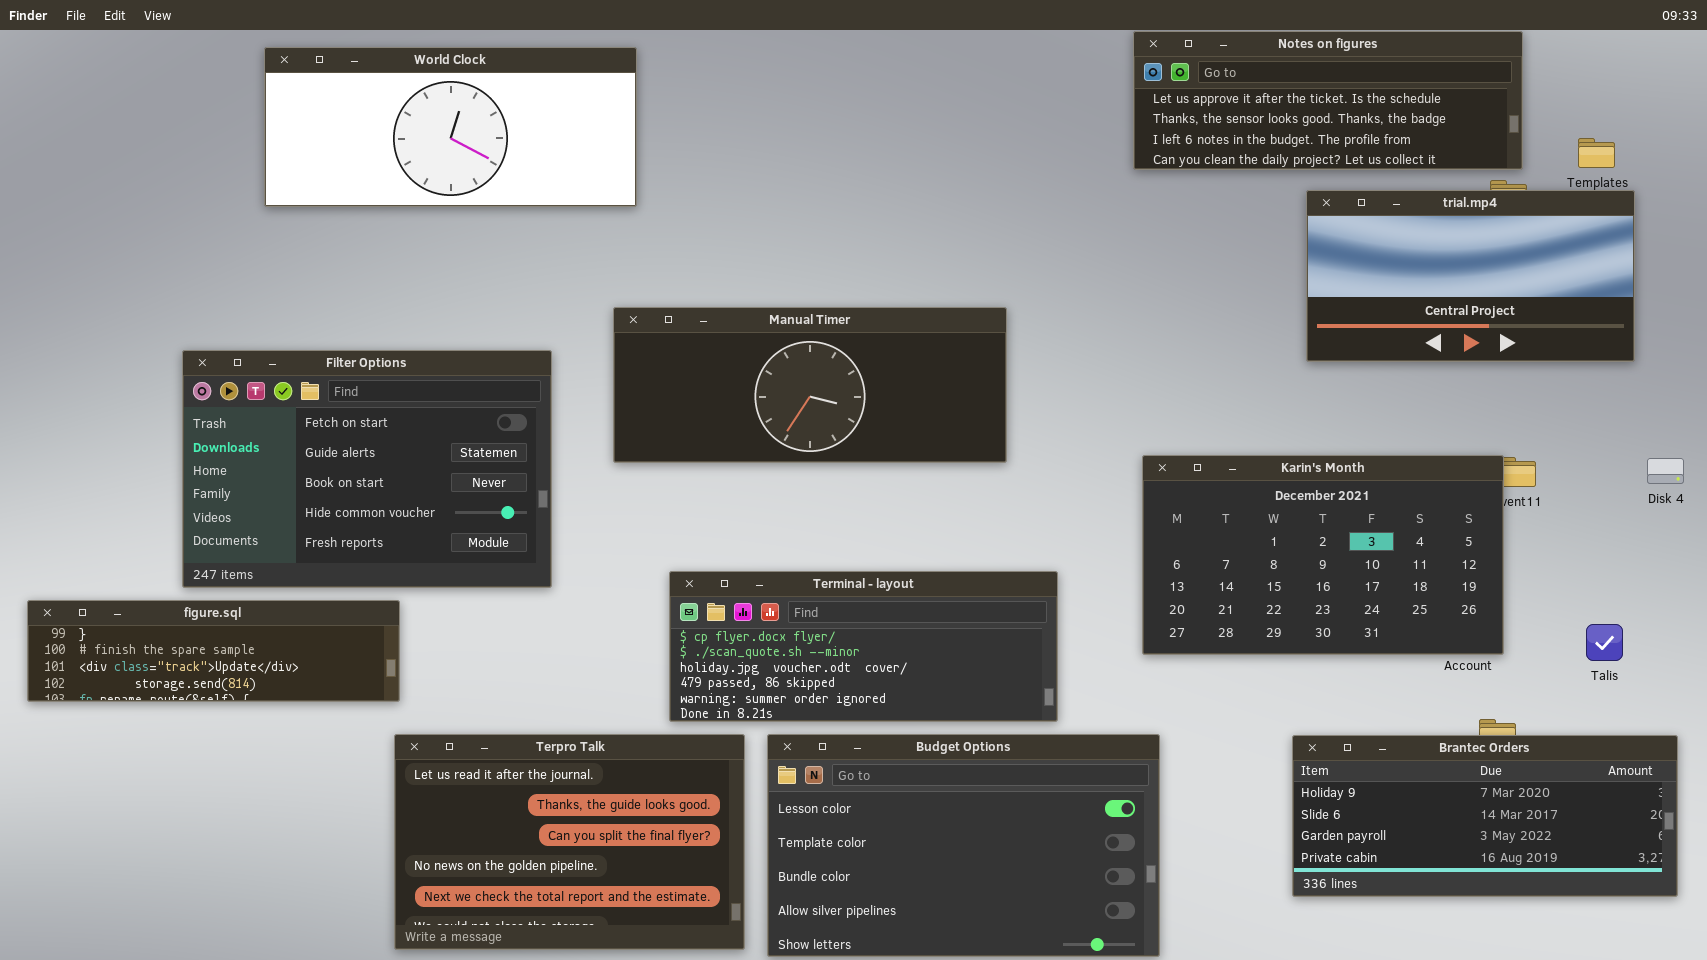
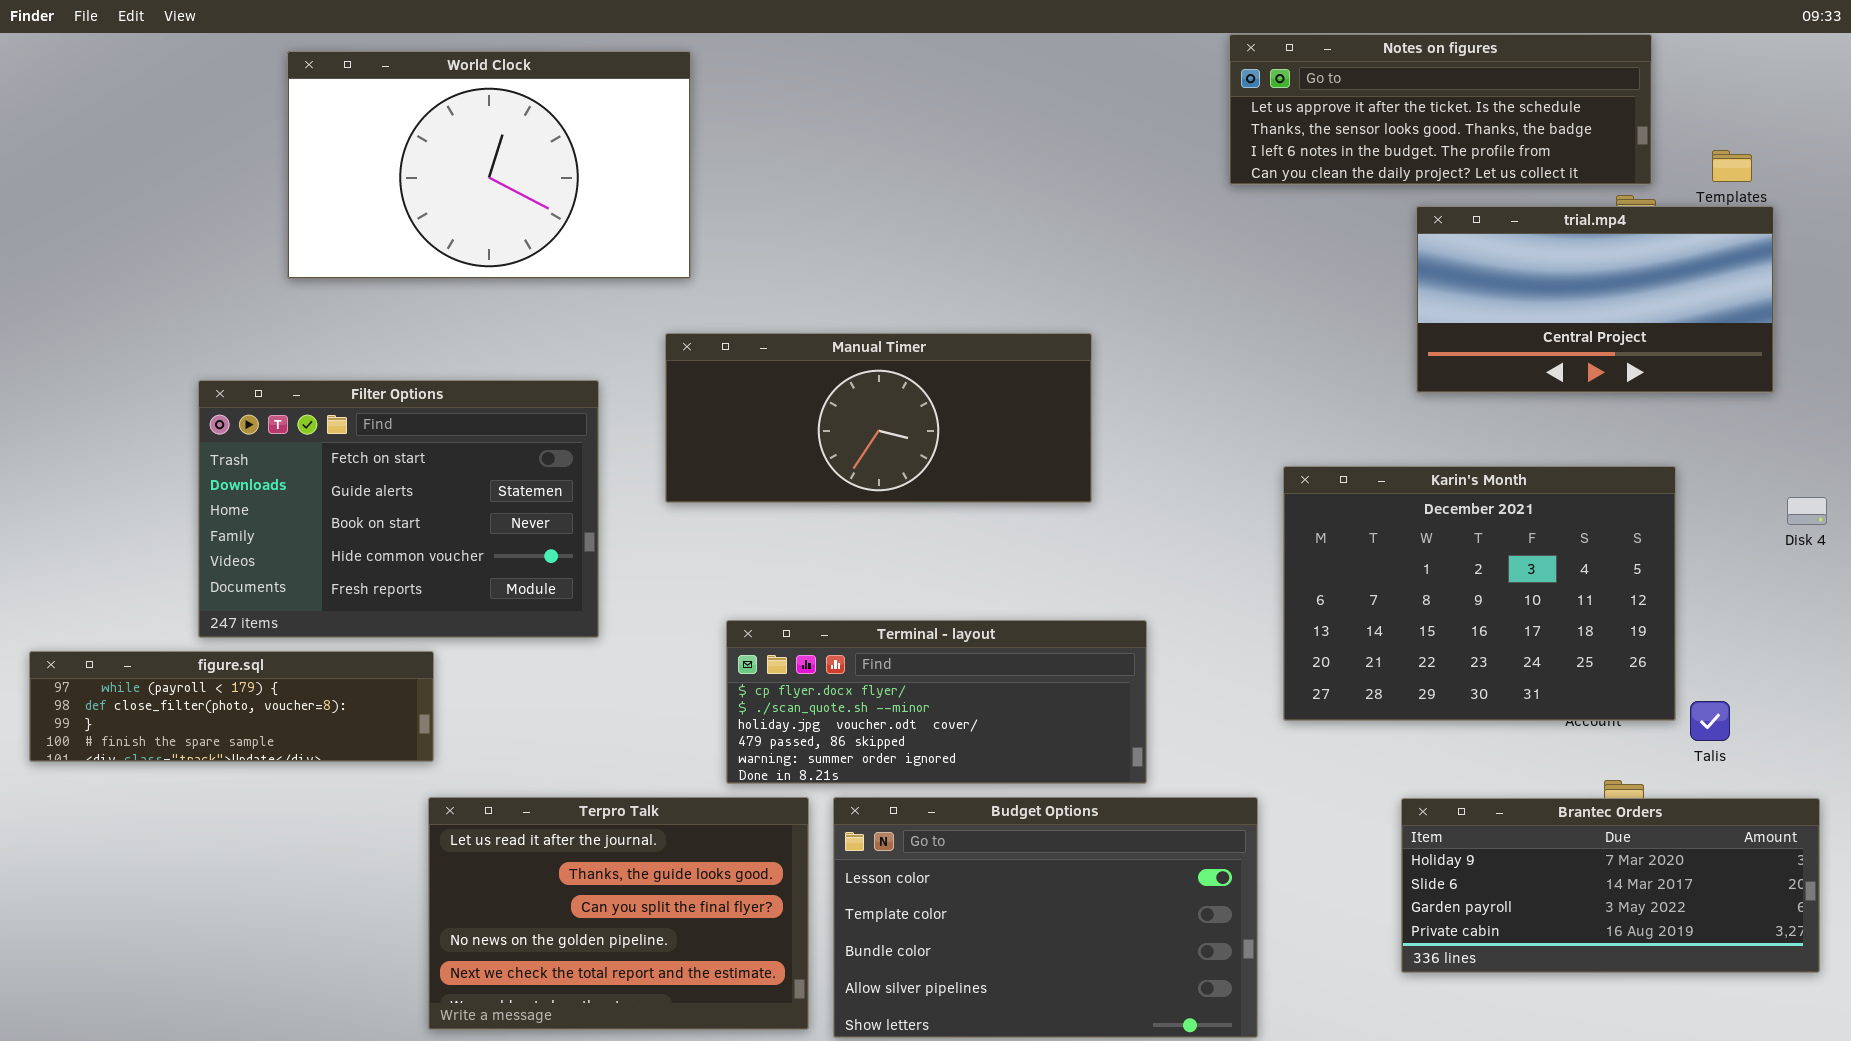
World Clock: [264,47,637,207] -> [287,51,691,279], resized
Karin's Month: [1142,455,1504,655] -> [1283,466,1676,721], moved, resized
figure.sql: [27,600,400,702] -> [29,651,434,762], scrolled up 2 rows
Talis: [1586,624,1623,661] -> [1690,701,1730,741], moved

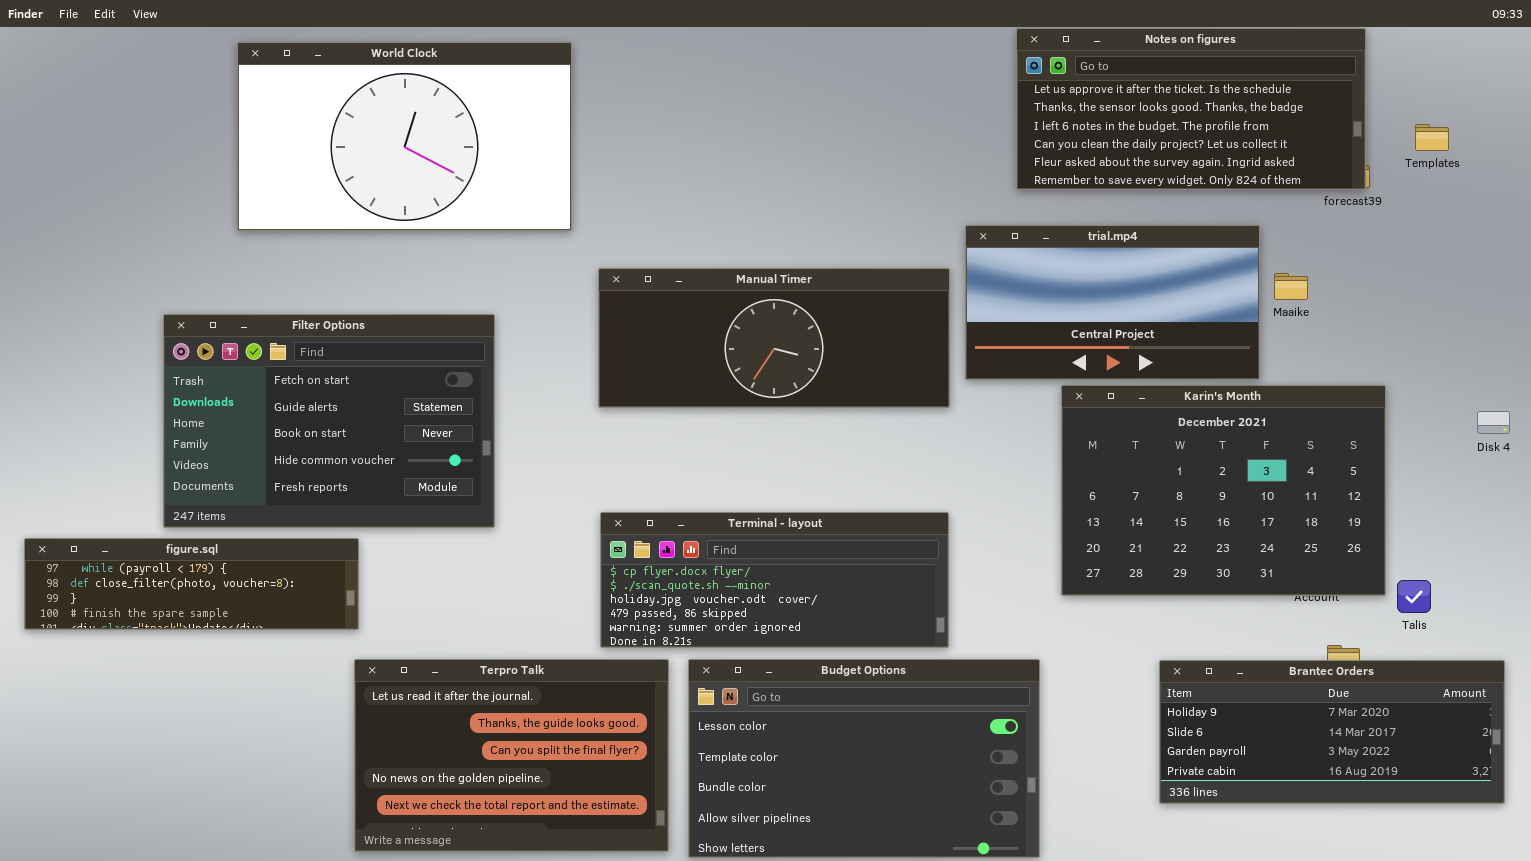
Notes on figures: [1229,34,1652,185] -> [1016,28,1366,190], resized
trial.mp4: [1416,206,1774,393] -> [965,225,1260,380], moved
Manual Timer: [665,333,1092,503] -> [598,268,950,408], moved

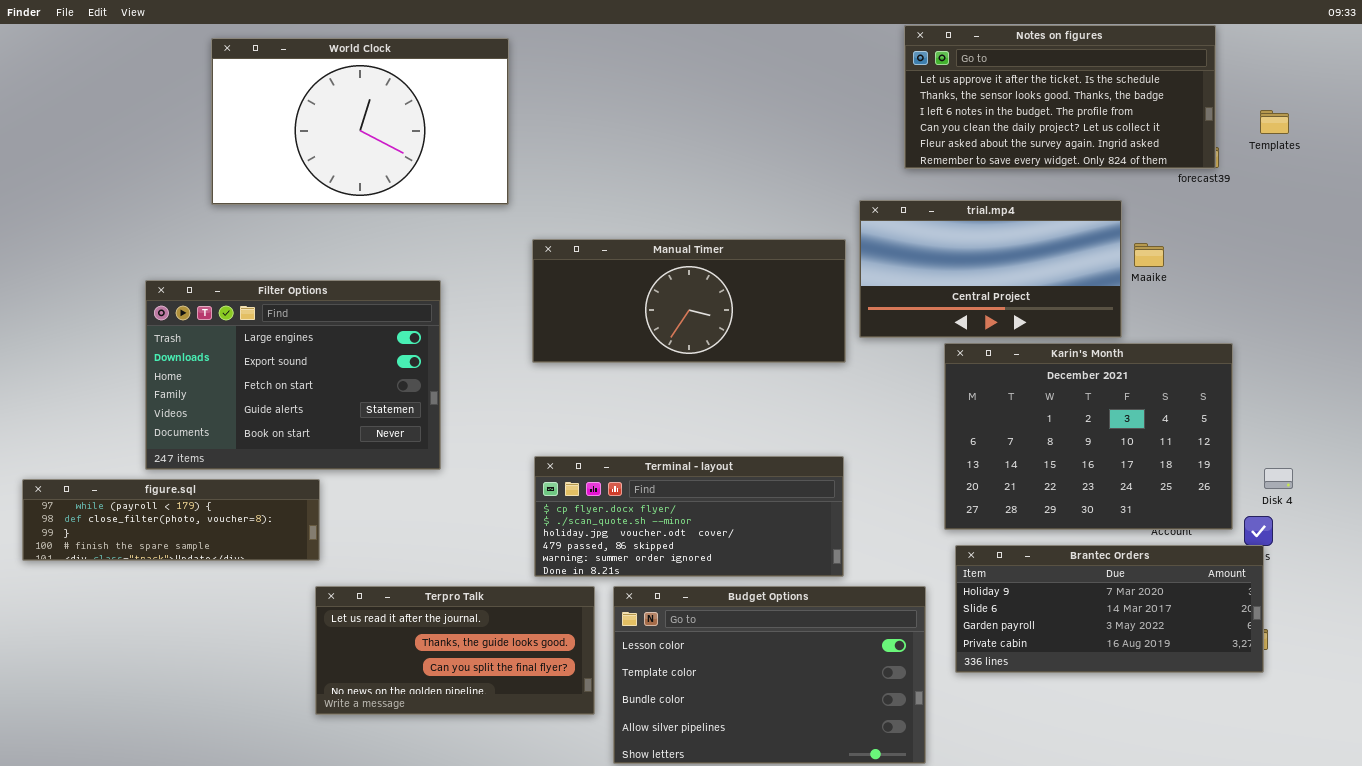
Filter Options: [163,314,495,528] -> [145,280,441,470], scrolled up 2 rows
Disk 4: [1477,411,1510,434] -> [1264,468,1293,489], moved
Terpro Talk: [354,659,669,852] -> [315,586,595,715], resized
Brantec Orders: [1159,660,1505,804] -> [955,545,1264,673], moved

